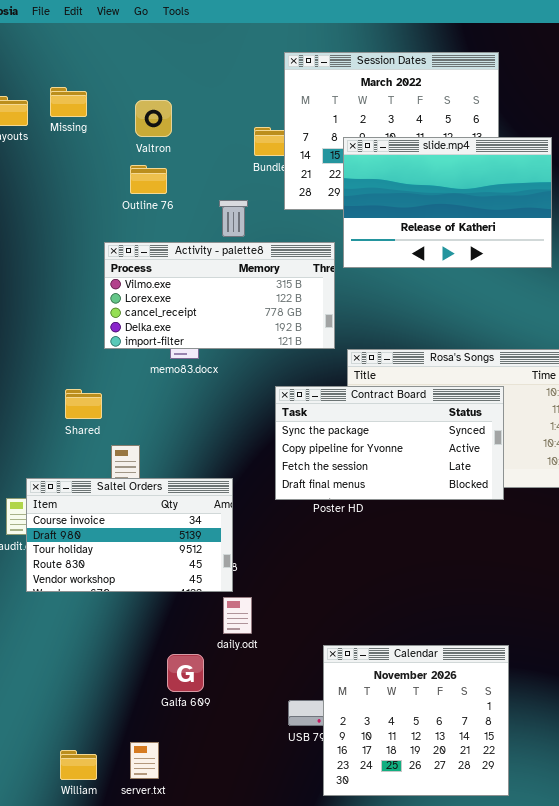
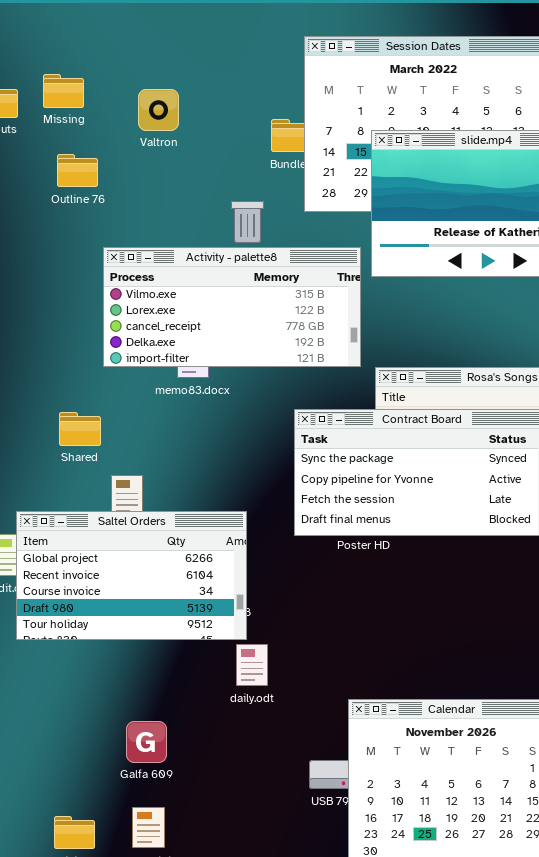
Outline 76: [130,165,167,194] -> [57,154,98,187], moved
Saltel Orders: [26,478,233,592] -> [16,511,247,640], scrolled up 2 rows
Galfa 609: [167,654,204,692] -> [126,721,167,763], moved

